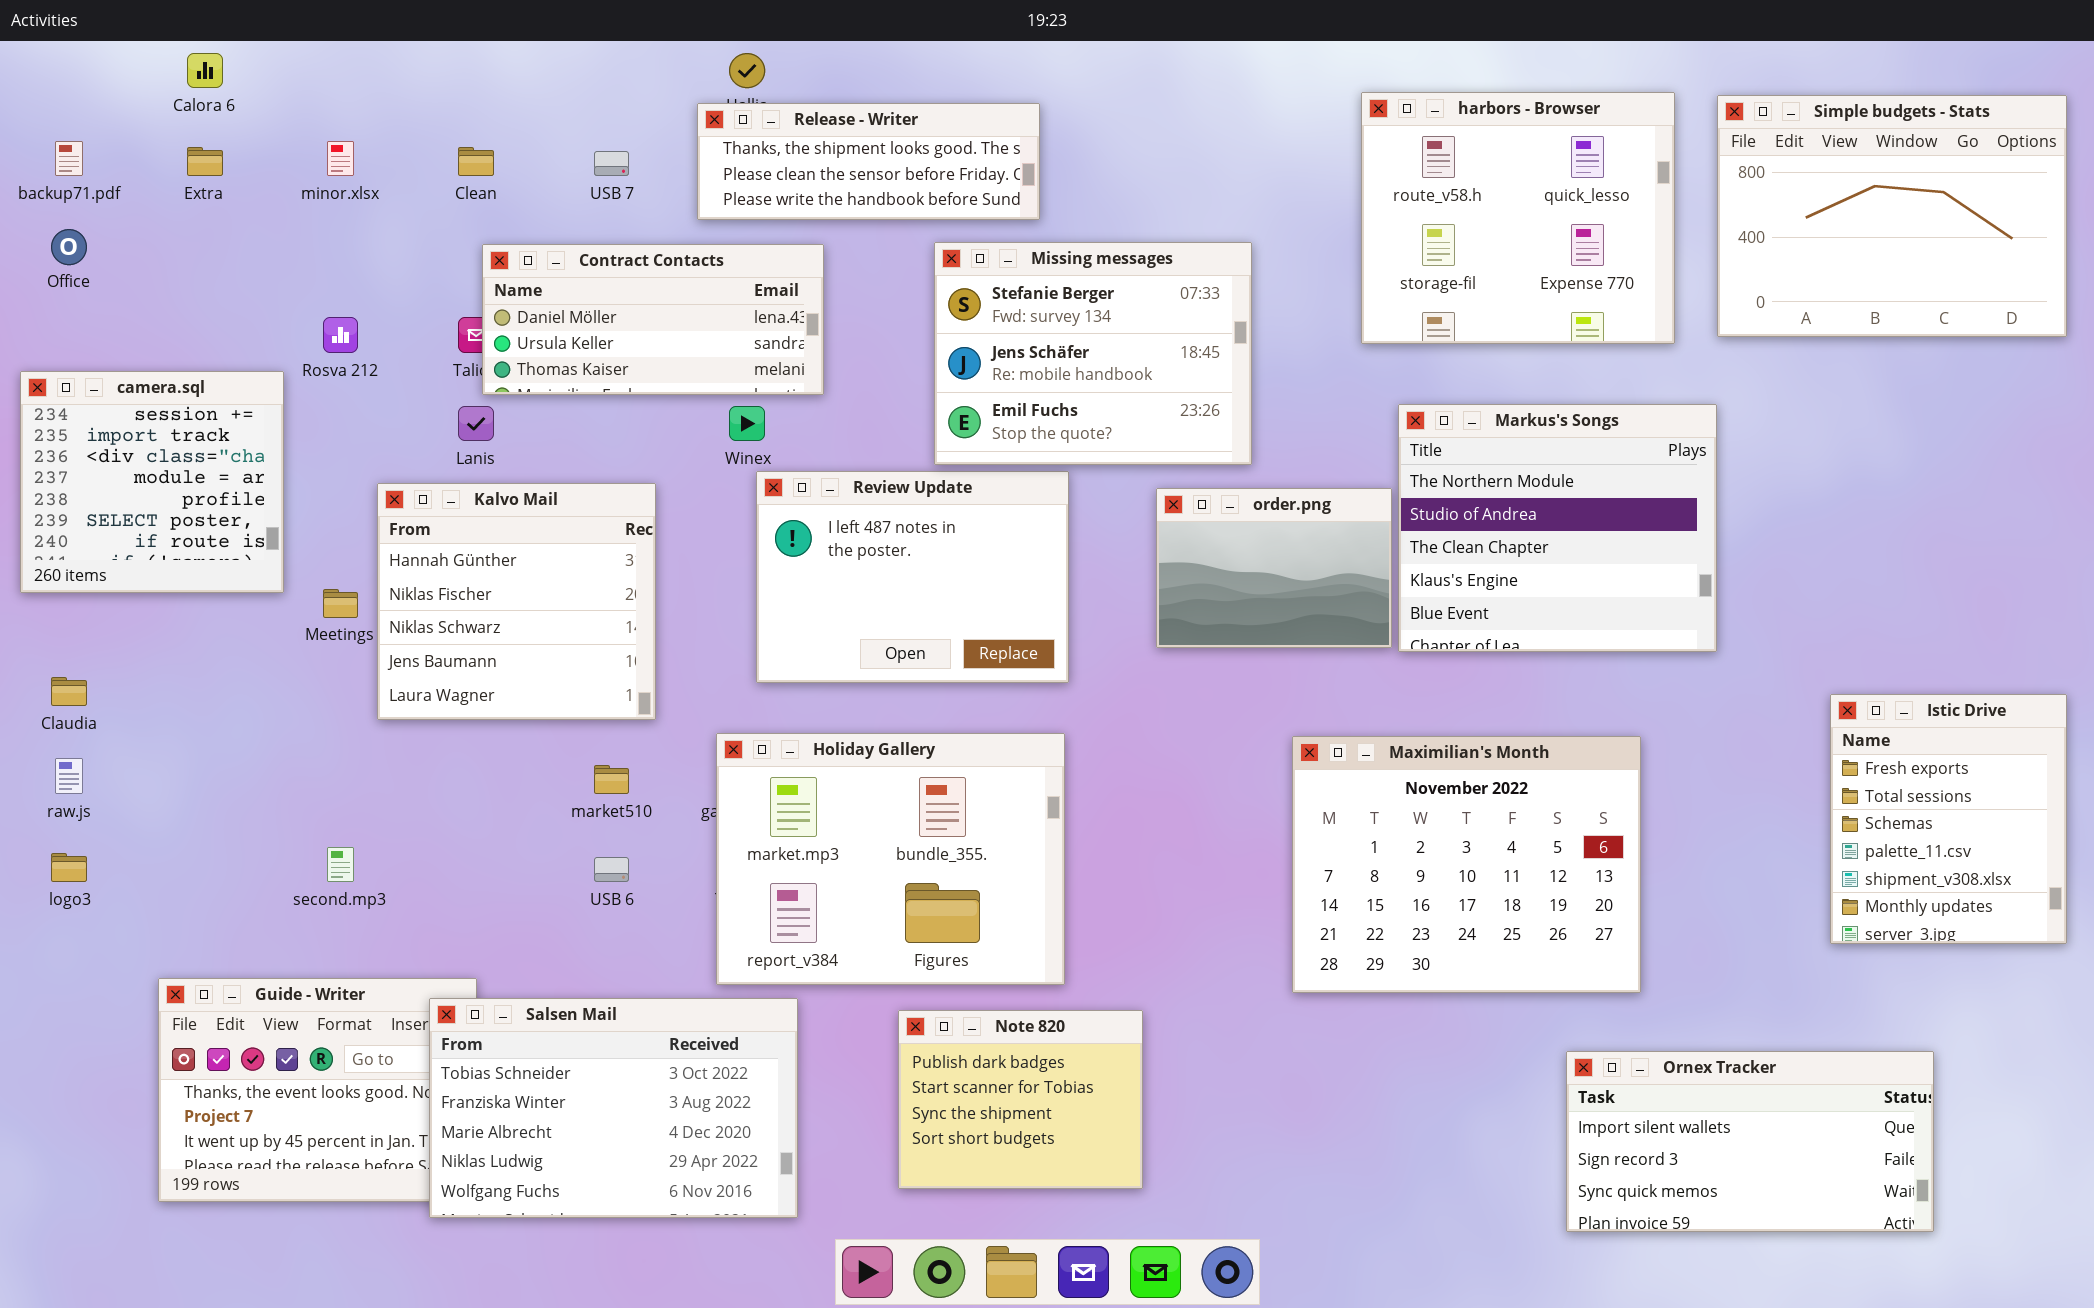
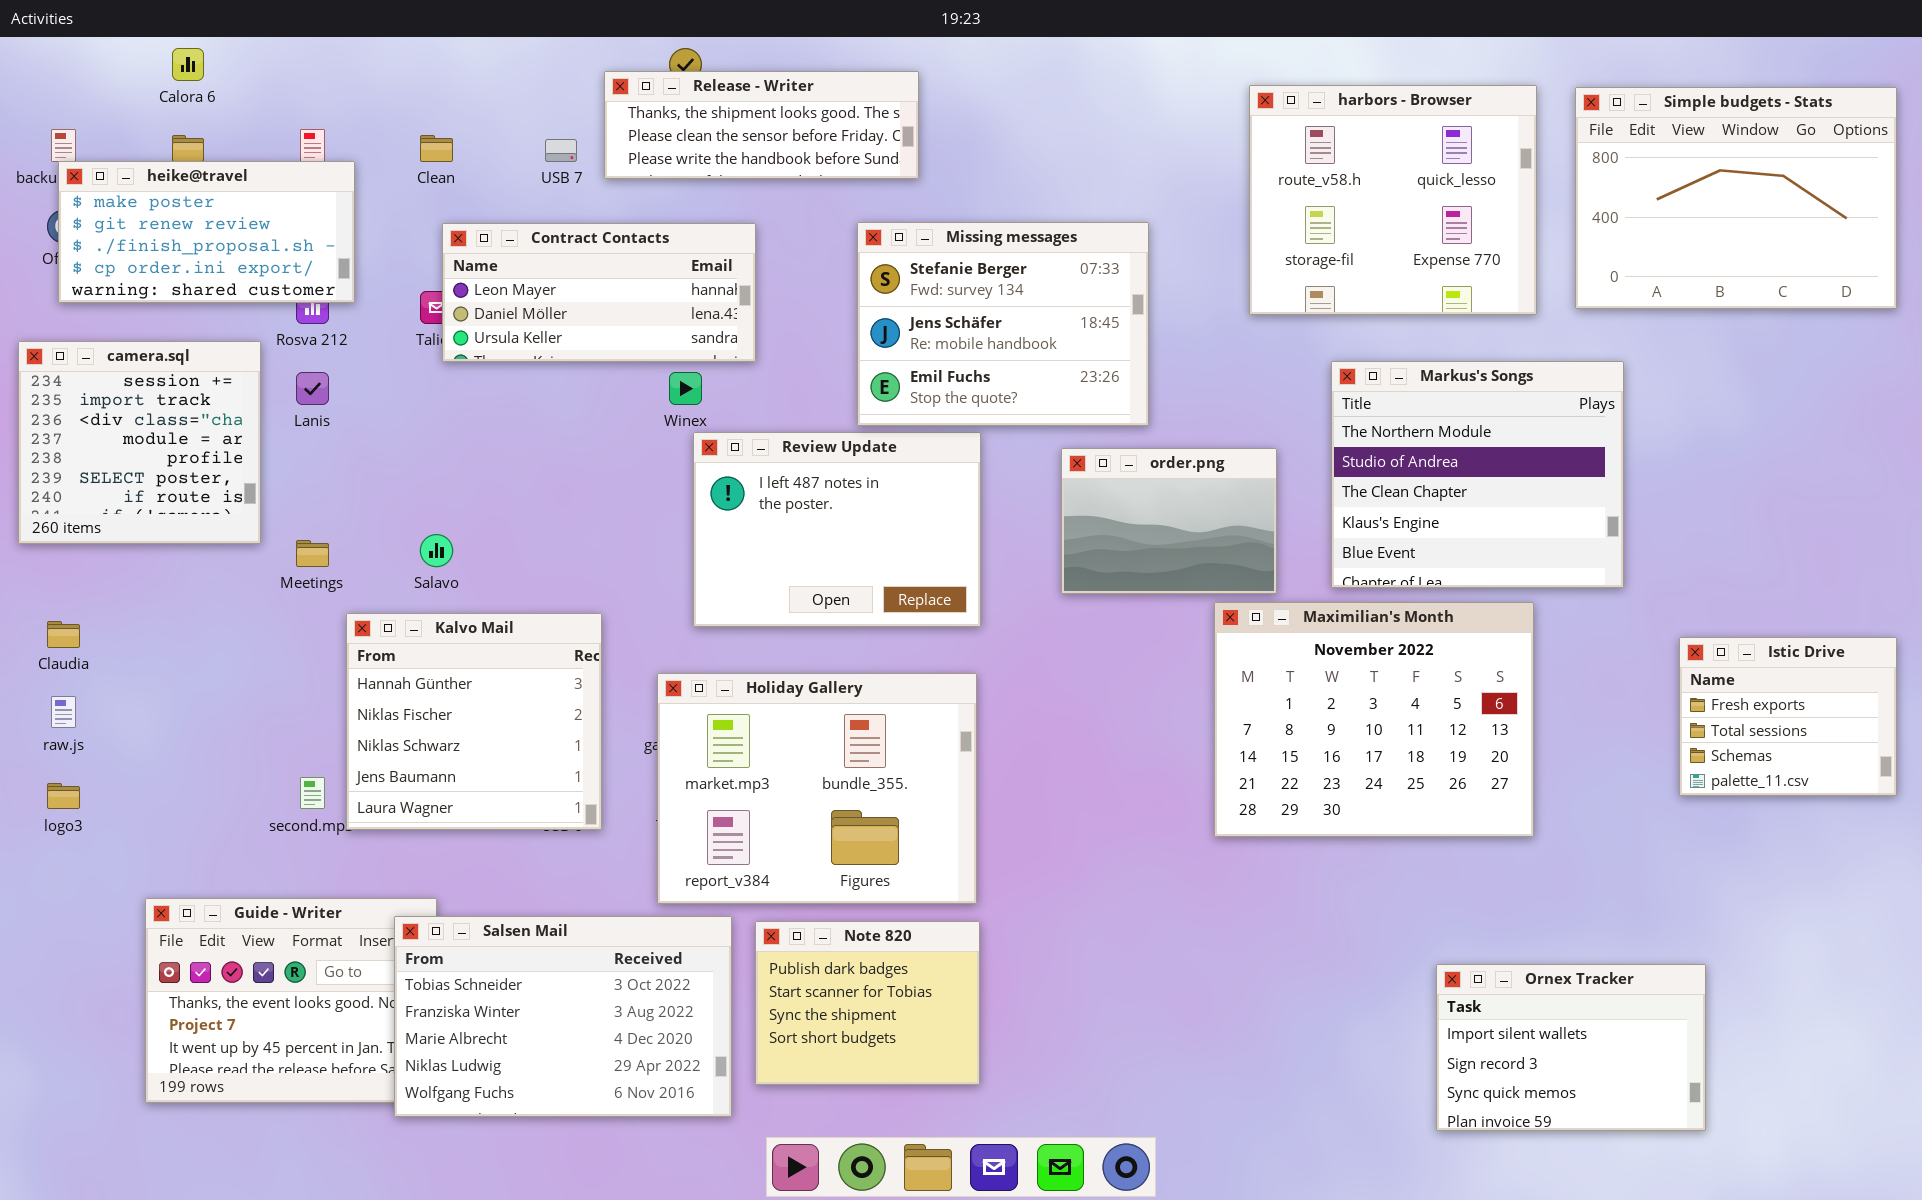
Release - Writer: [697,103,1040,220] -> [604,71,919,179], moved
heike@travel: none -> [58,161,355,303], opened
Contract Contacts: [482,244,824,395] -> [442,223,756,362], scrolled up 1 row
Markus's Songs: [1398,404,1717,652] -> [1331,361,1624,588], moved
Lanis: [458,406,494,441] -> [296,372,329,405], moved
Kalvo Mail: [377,483,656,720] -> [346,613,602,830], moved
Istic Drive: [1830,694,2067,944] -> [1679,637,1897,796], resized
Maximilian's Month: [1292,736,1641,993] -> [1214,602,1534,837], moved
Note 820: [898,1010,1143,1189] -> [755,921,980,1085], moved
Ornex Tracker: [1566,1051,1934,1232] -> [1436,964,1706,1131], resized

